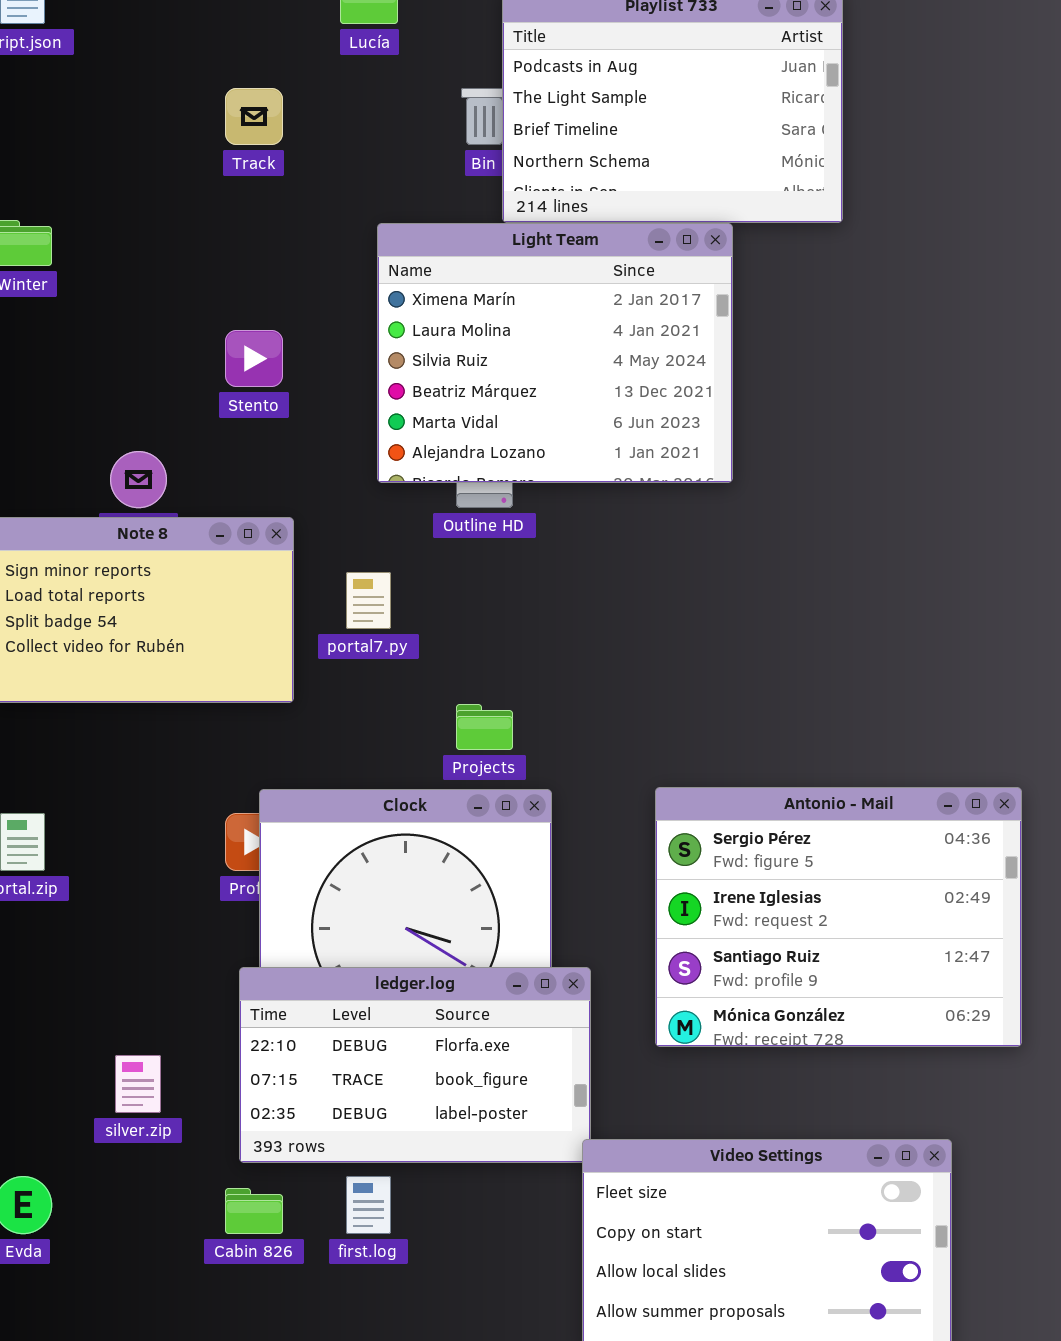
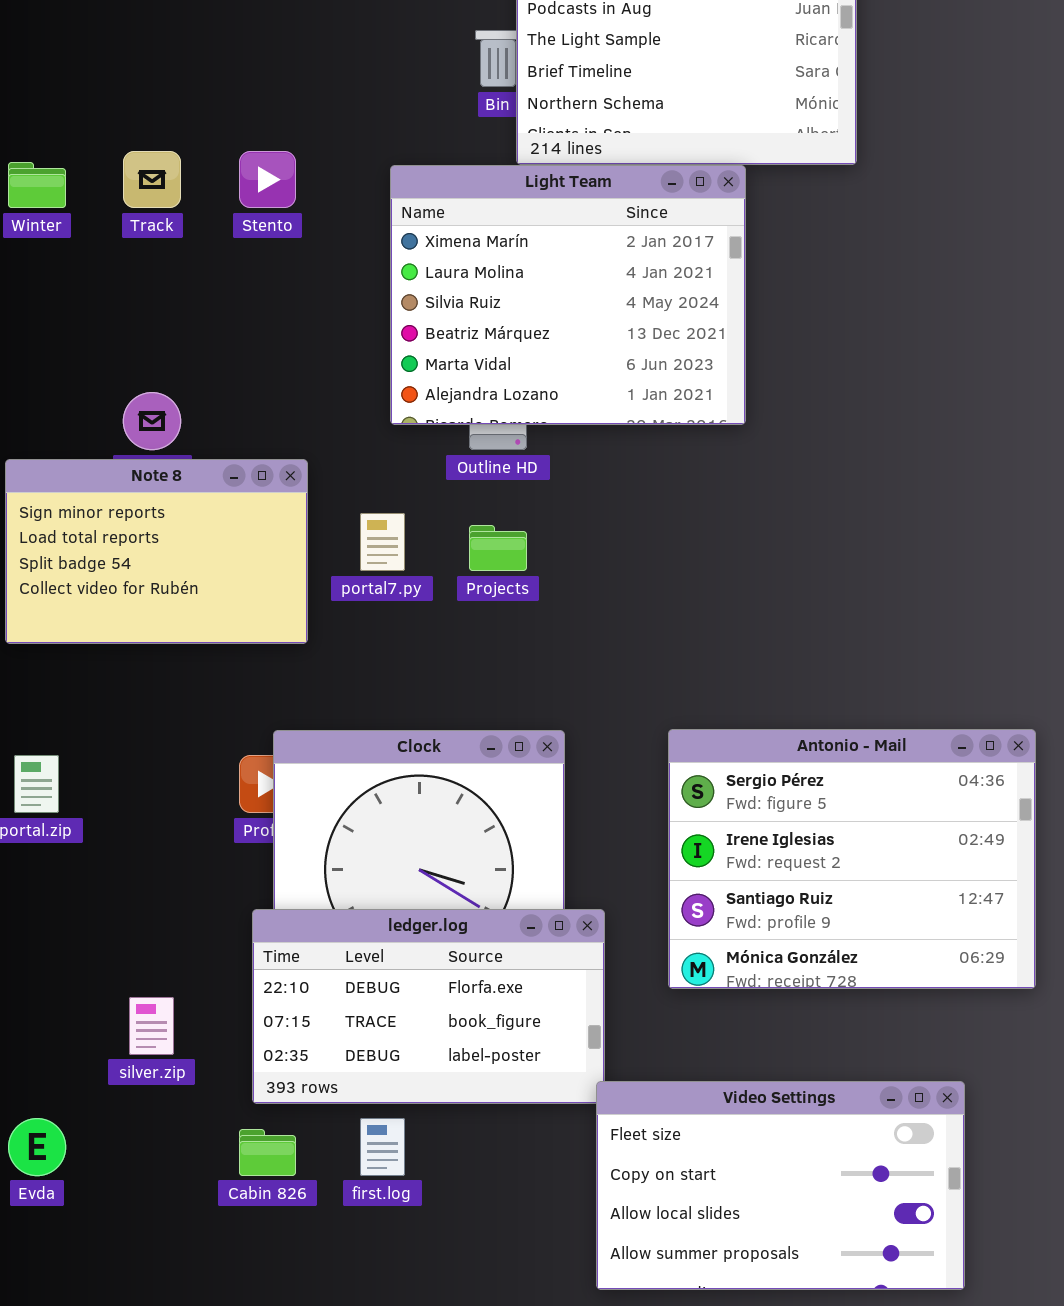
Track: [225,88,283,145] -> [123,151,181,208], moved
Stento: [225,330,283,387] -> [239,151,296,208], moved
Projects: [456,704,513,750] -> [469,525,527,571], moved

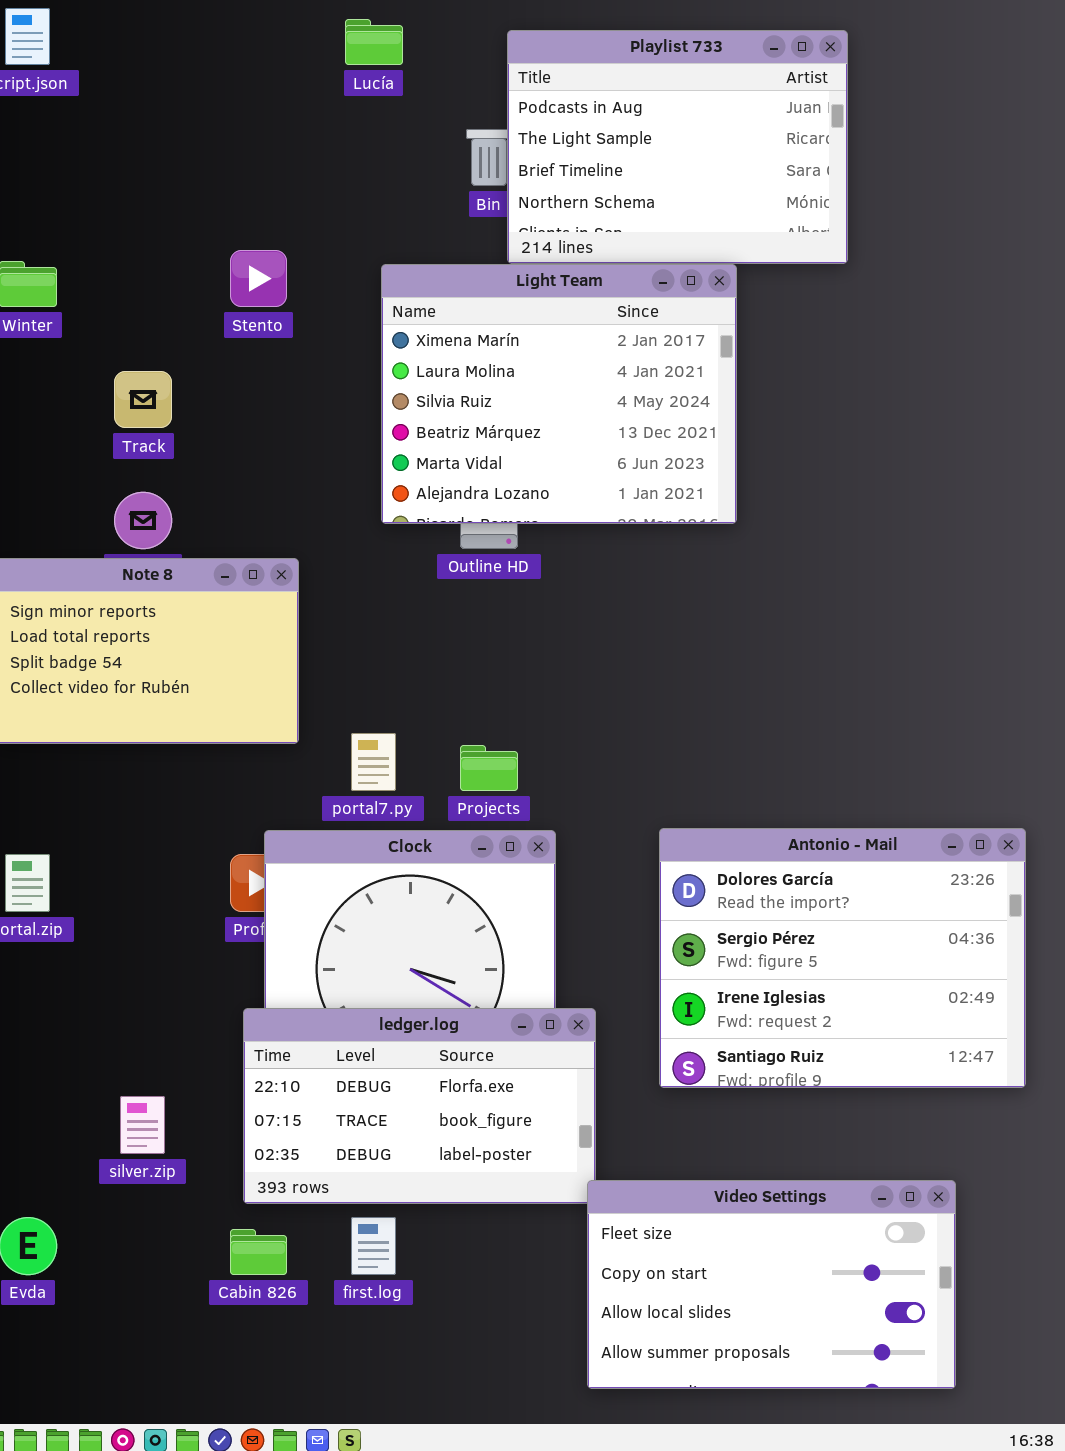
Track: [123,151,181,208] -> [114,371,172,428], moved
portal7.py: [360,513,405,571] -> [351,733,396,791], moved
Projects: [469,525,527,571] -> [460,745,518,791], moved
Antonio - Mail: [668,729,1036,989] -> [659,828,1026,1088], scrolled up 1 row

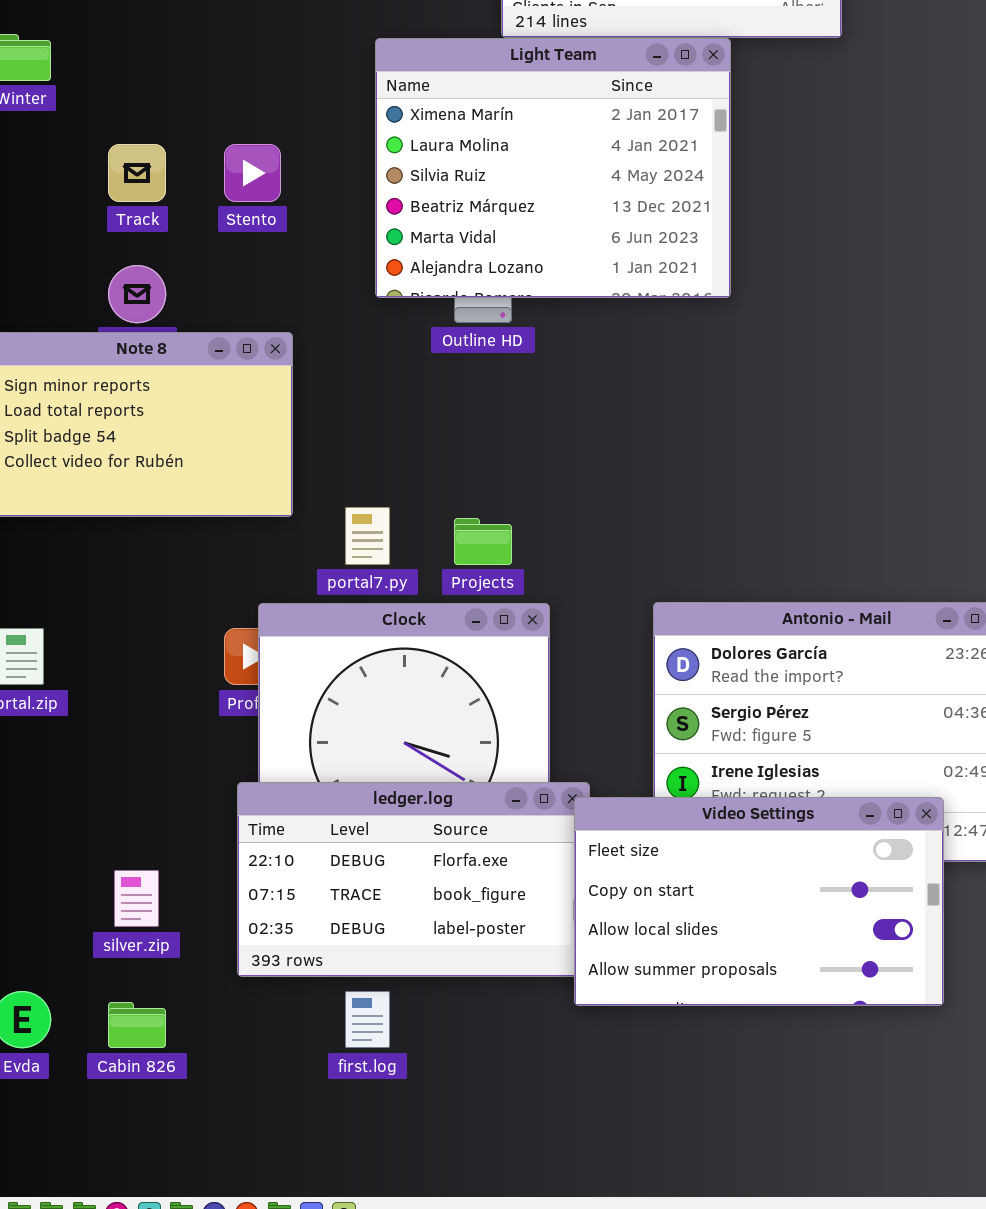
Stento: [230,250,287,307] -> [224,144,281,202], moved
Video Settings: [587,1180,956,1389] -> [574,797,944,1006], moved
Cabin 826: [230,1229,287,1275] -> [108,1002,166,1048], moved

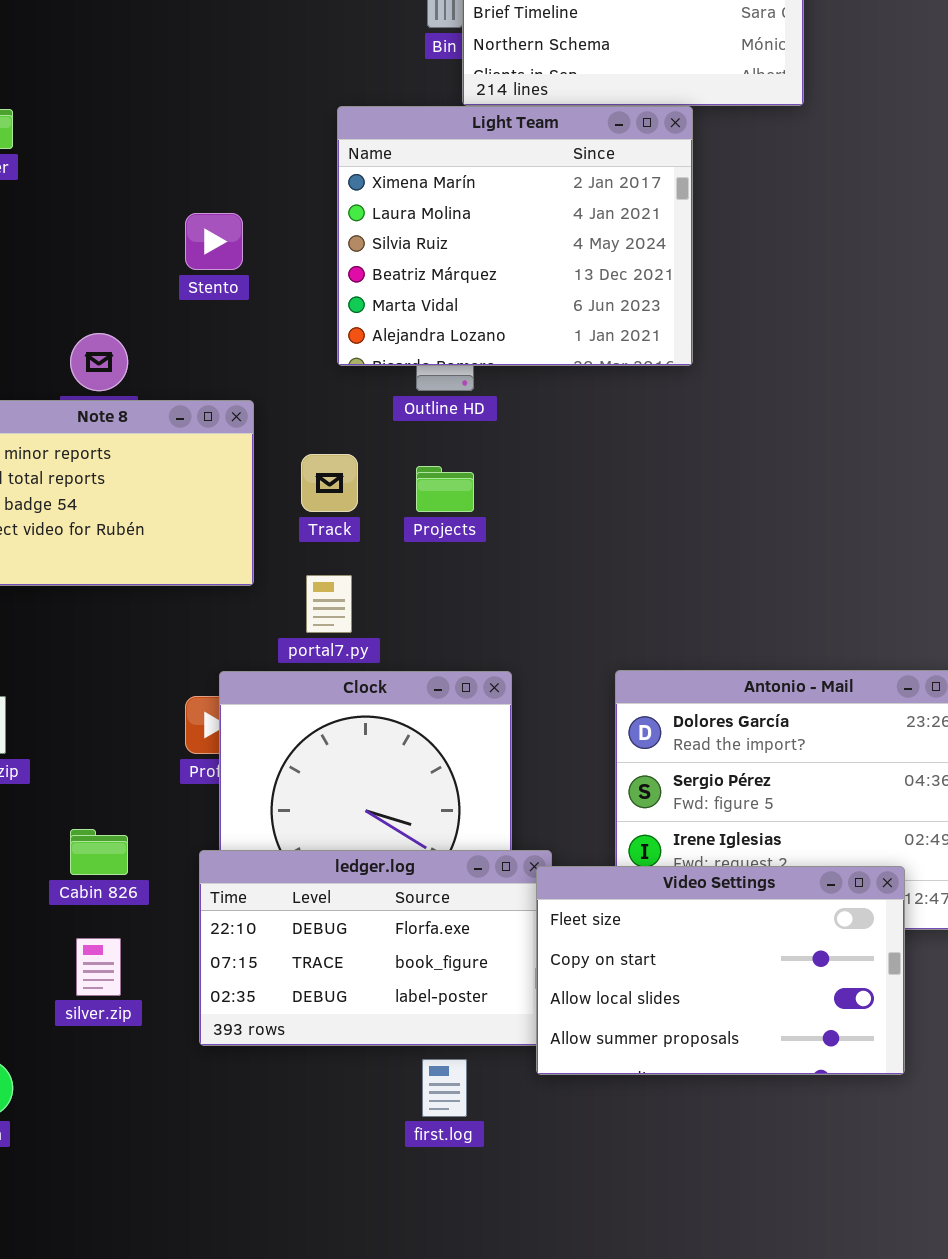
Track: [108,144,166,202] -> [301,454,358,512], moved
Projects: [454,518,512,565] -> [416,466,474,512], moved
first.log: [345,991,390,1048] -> [422,1059,467,1117], moved
Cabin 826: [108,1002,166,1048] -> [70,829,128,875], moved

